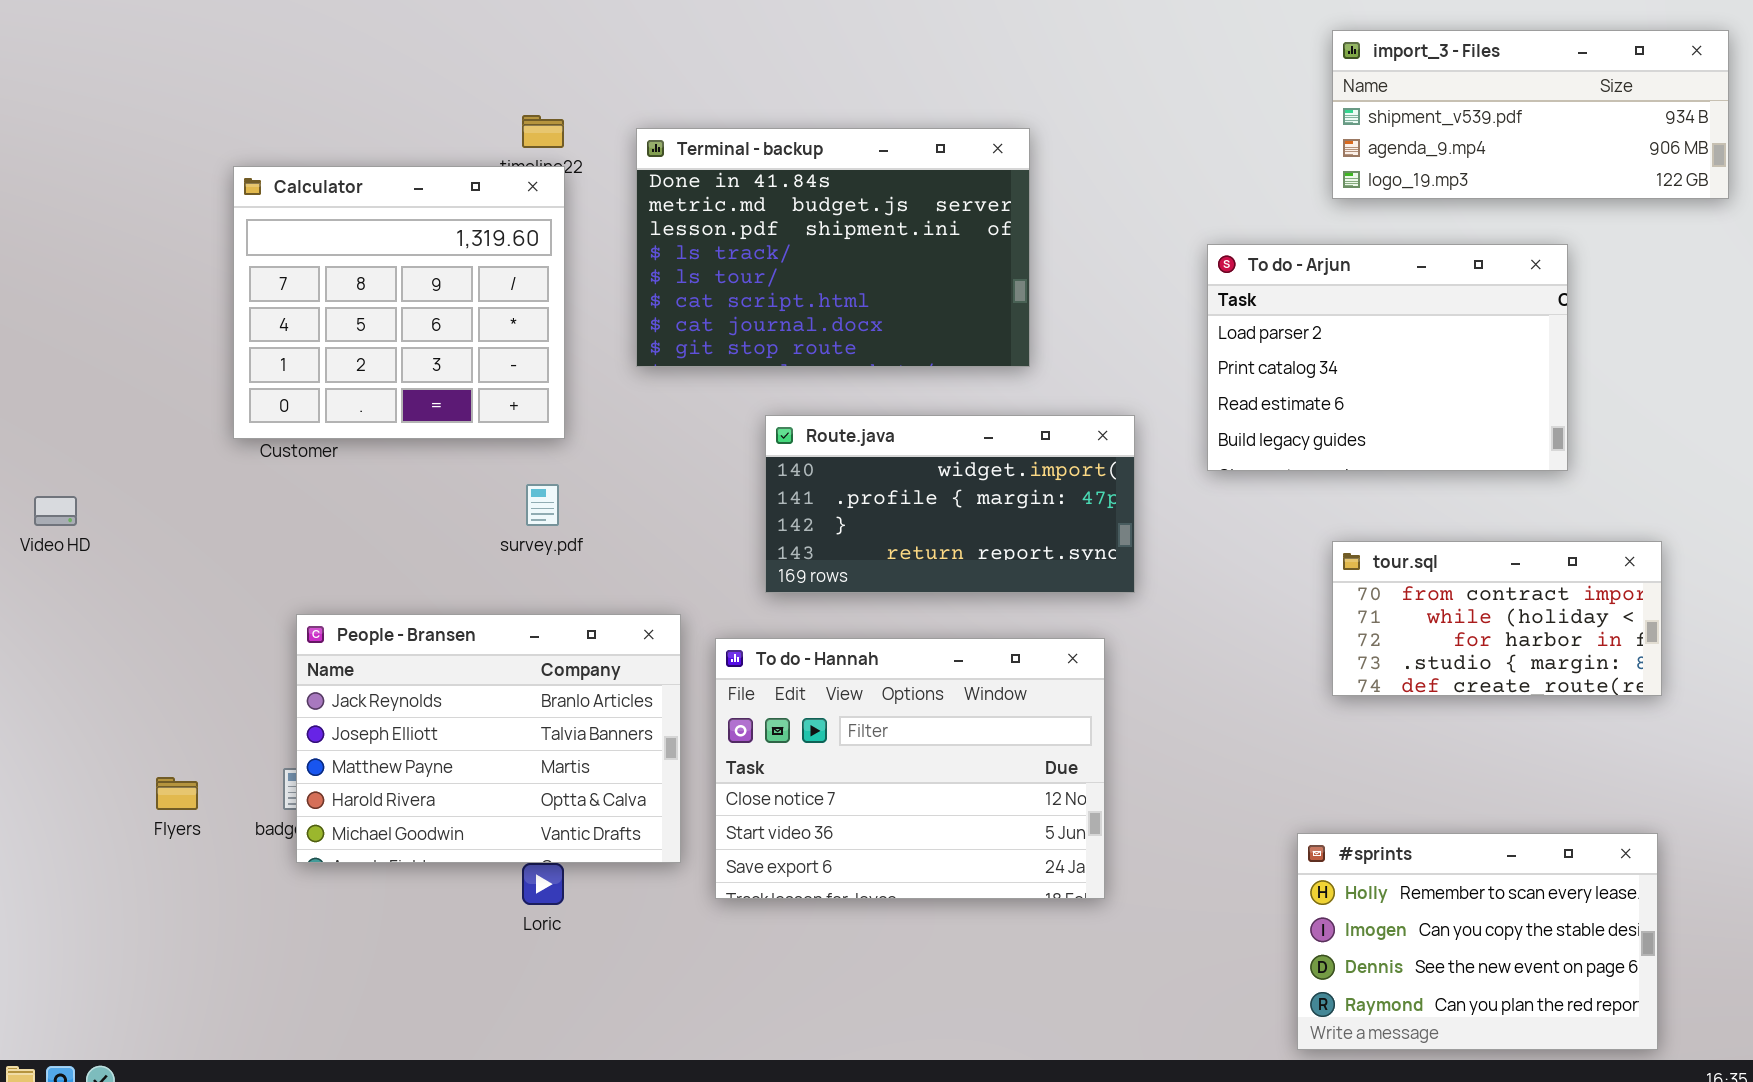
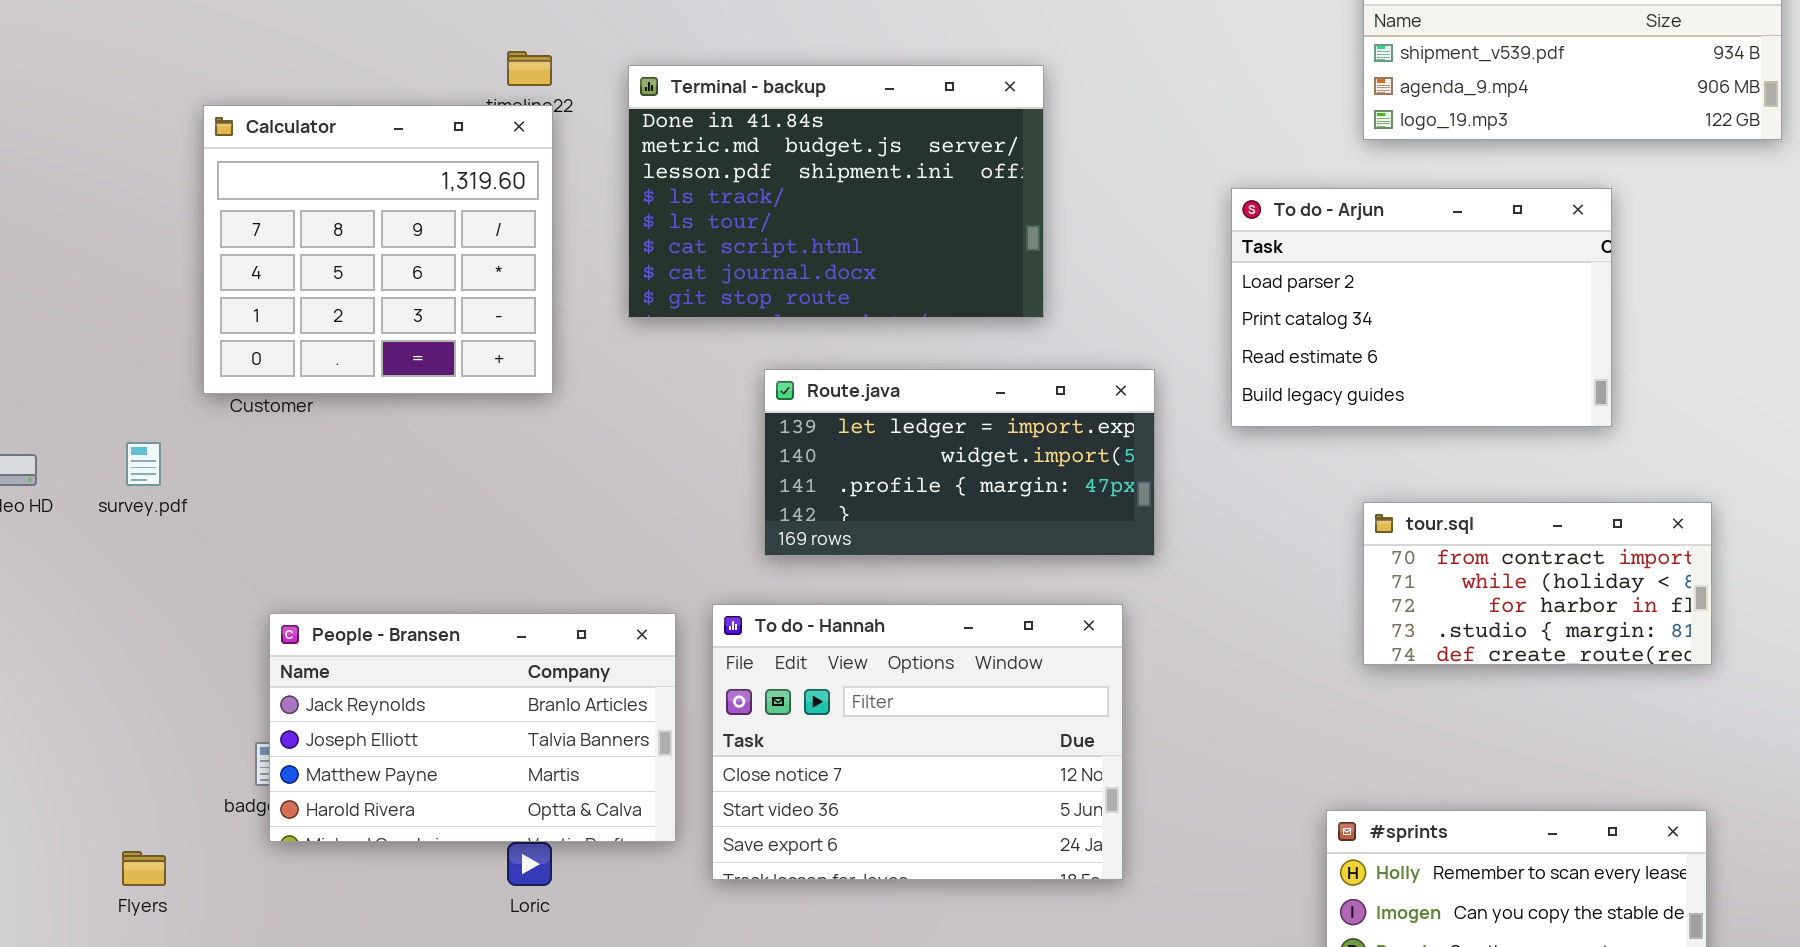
Route.java: [765,415,1135,593] -> [764,369,1155,556], scrolled up 1 row
survey.pdf: [526,484,559,526] -> [126,442,161,486], moved
People - Bransen: [296,614,681,863] -> [269,613,676,842], resized
Flyers: [156,777,198,810] -> [122,851,166,886], moved

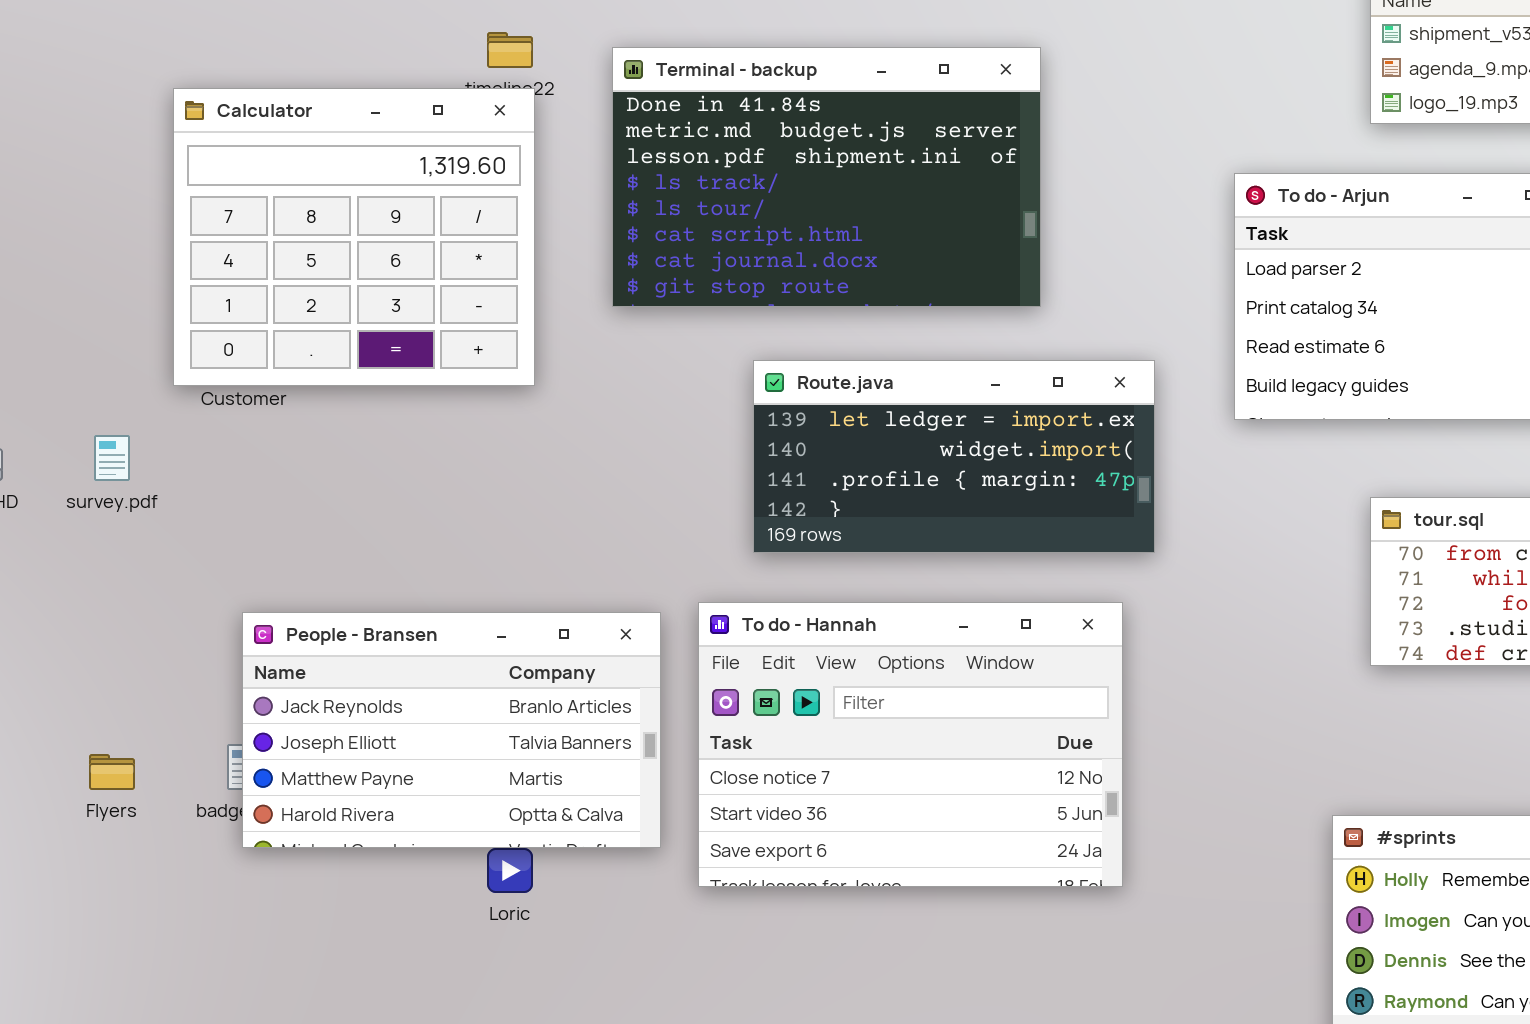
Flyers: [122,851,166,886] -> [89,754,135,790], moved

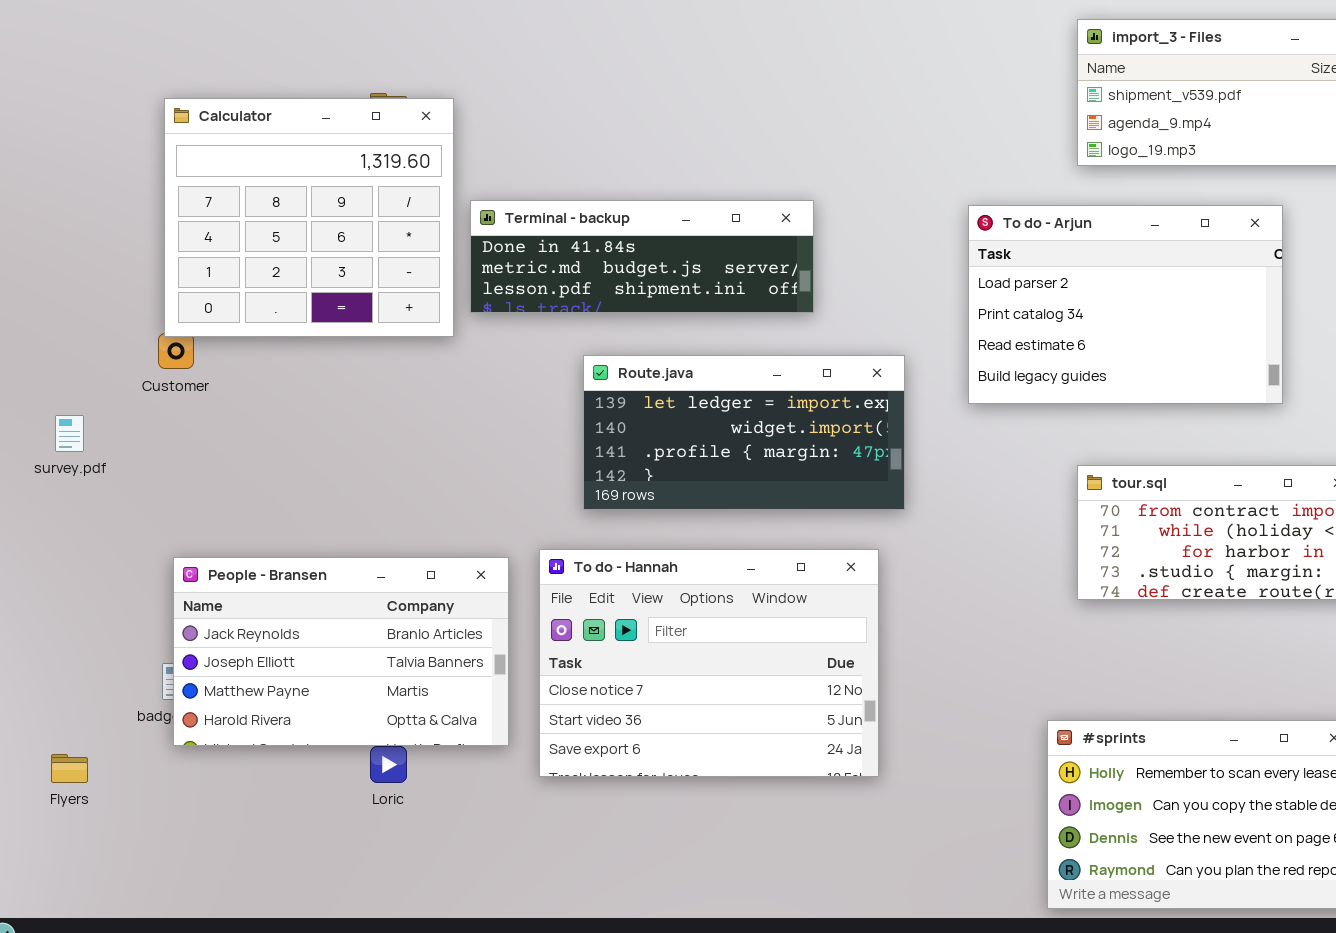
Terminal - backup: [612,47,1041,307] -> [470,200,814,313], resized
Calculator: [173,88,535,386] -> [164,98,454,337], moved
Flyers: [89,754,135,790] -> [51,754,88,783], moved

